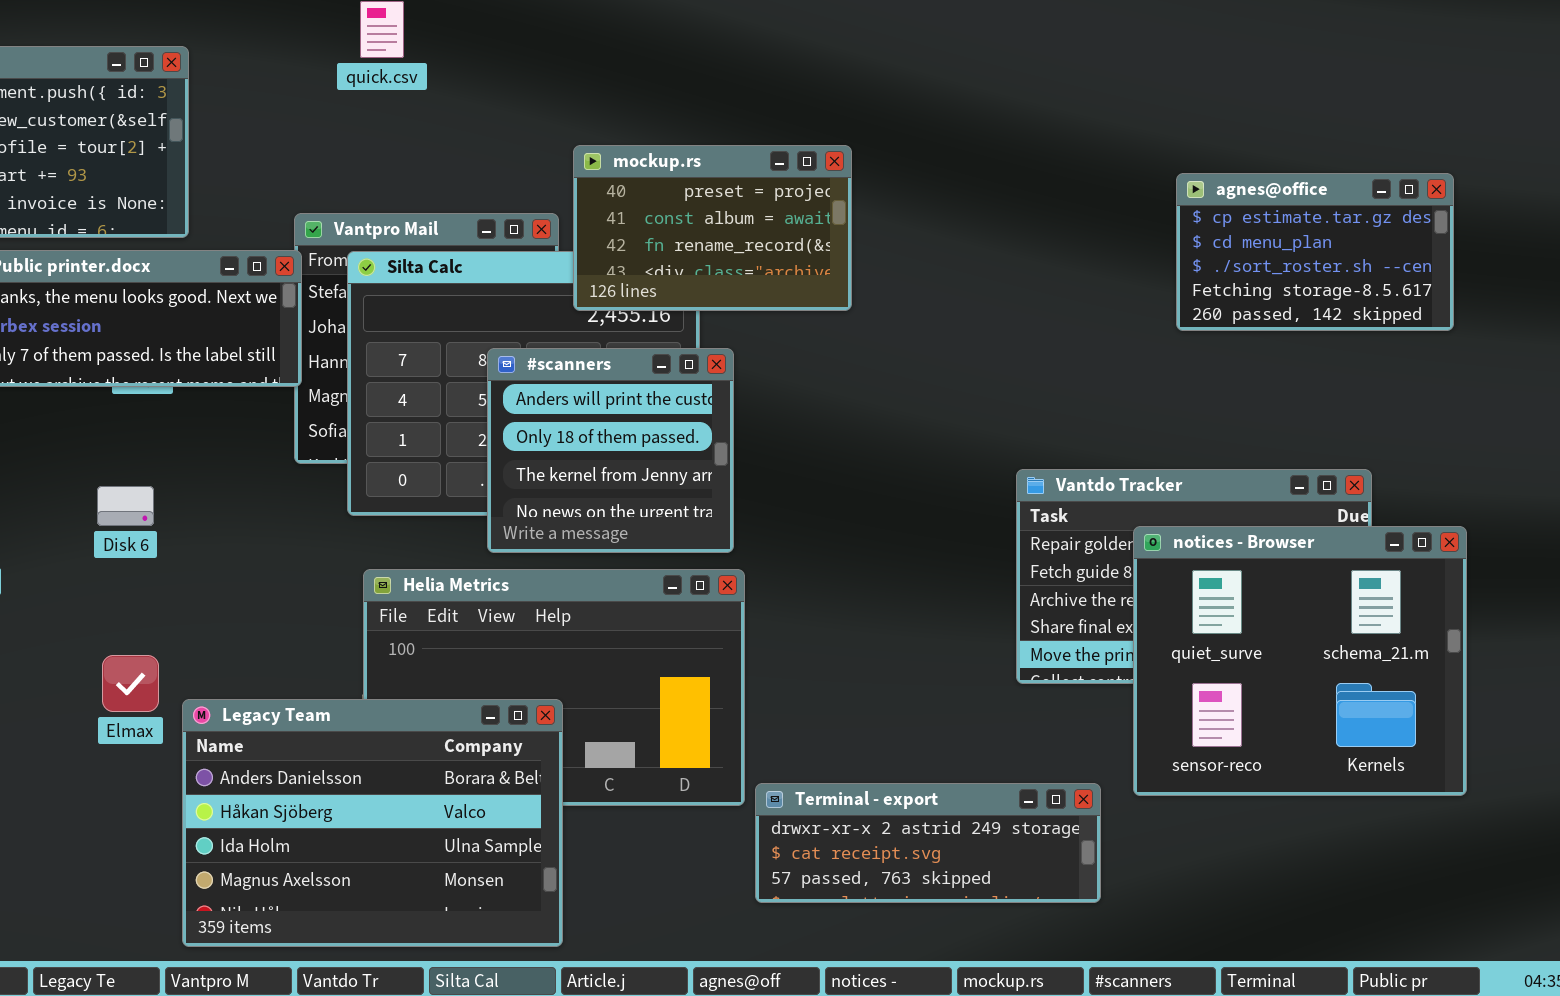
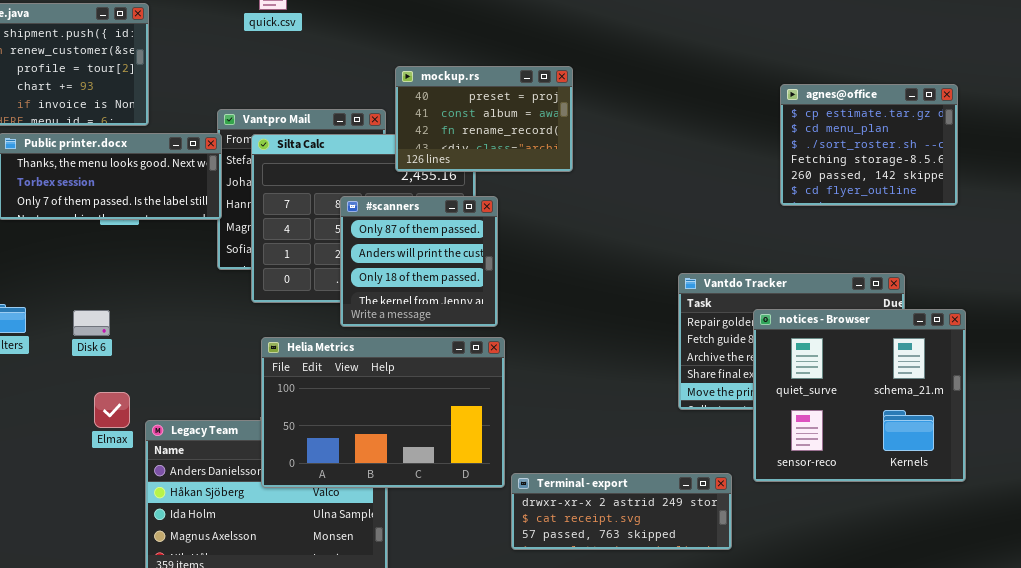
agnes@office: [1176,173,1454,331] -> [780,84,958,206], resized
#scanners: [487,348,734,553] -> [340,196,498,327], scrolled up 1 row
Disk 6: [97,486,154,526] -> [73,310,110,336], moved
Helia Metrics: [363,569,745,806] -> [261,337,505,488], raised

